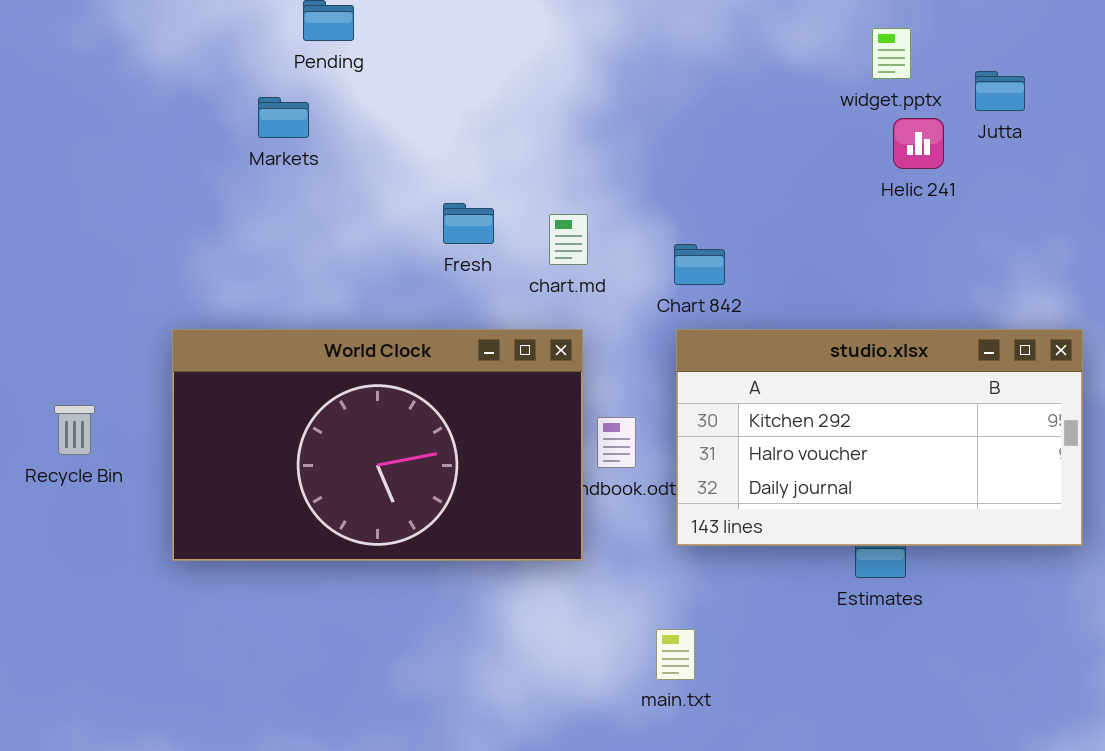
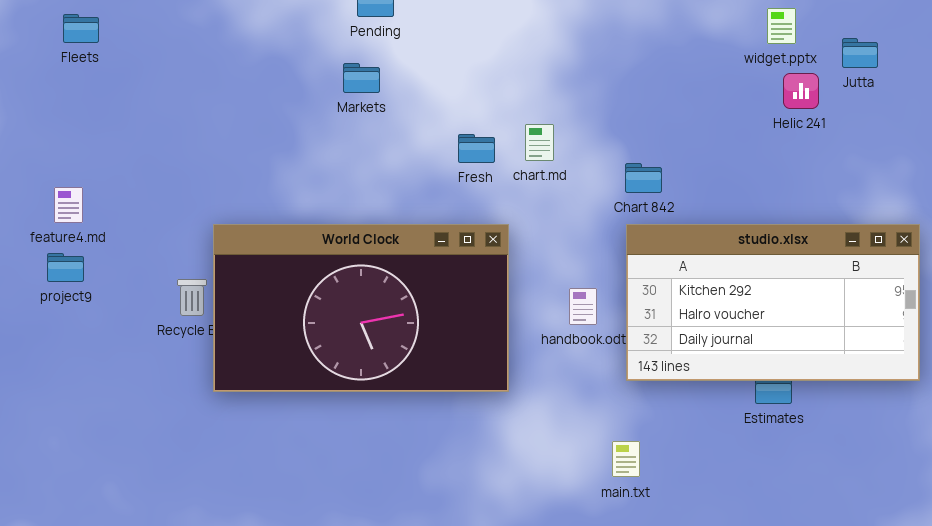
Markets: [258,97,309,138] -> [343,63,380,93], moved
chart.md: [549,214,588,265] -> [525,124,554,161], moved
World Clock: [172,329,583,561] -> [213,224,509,392], moved

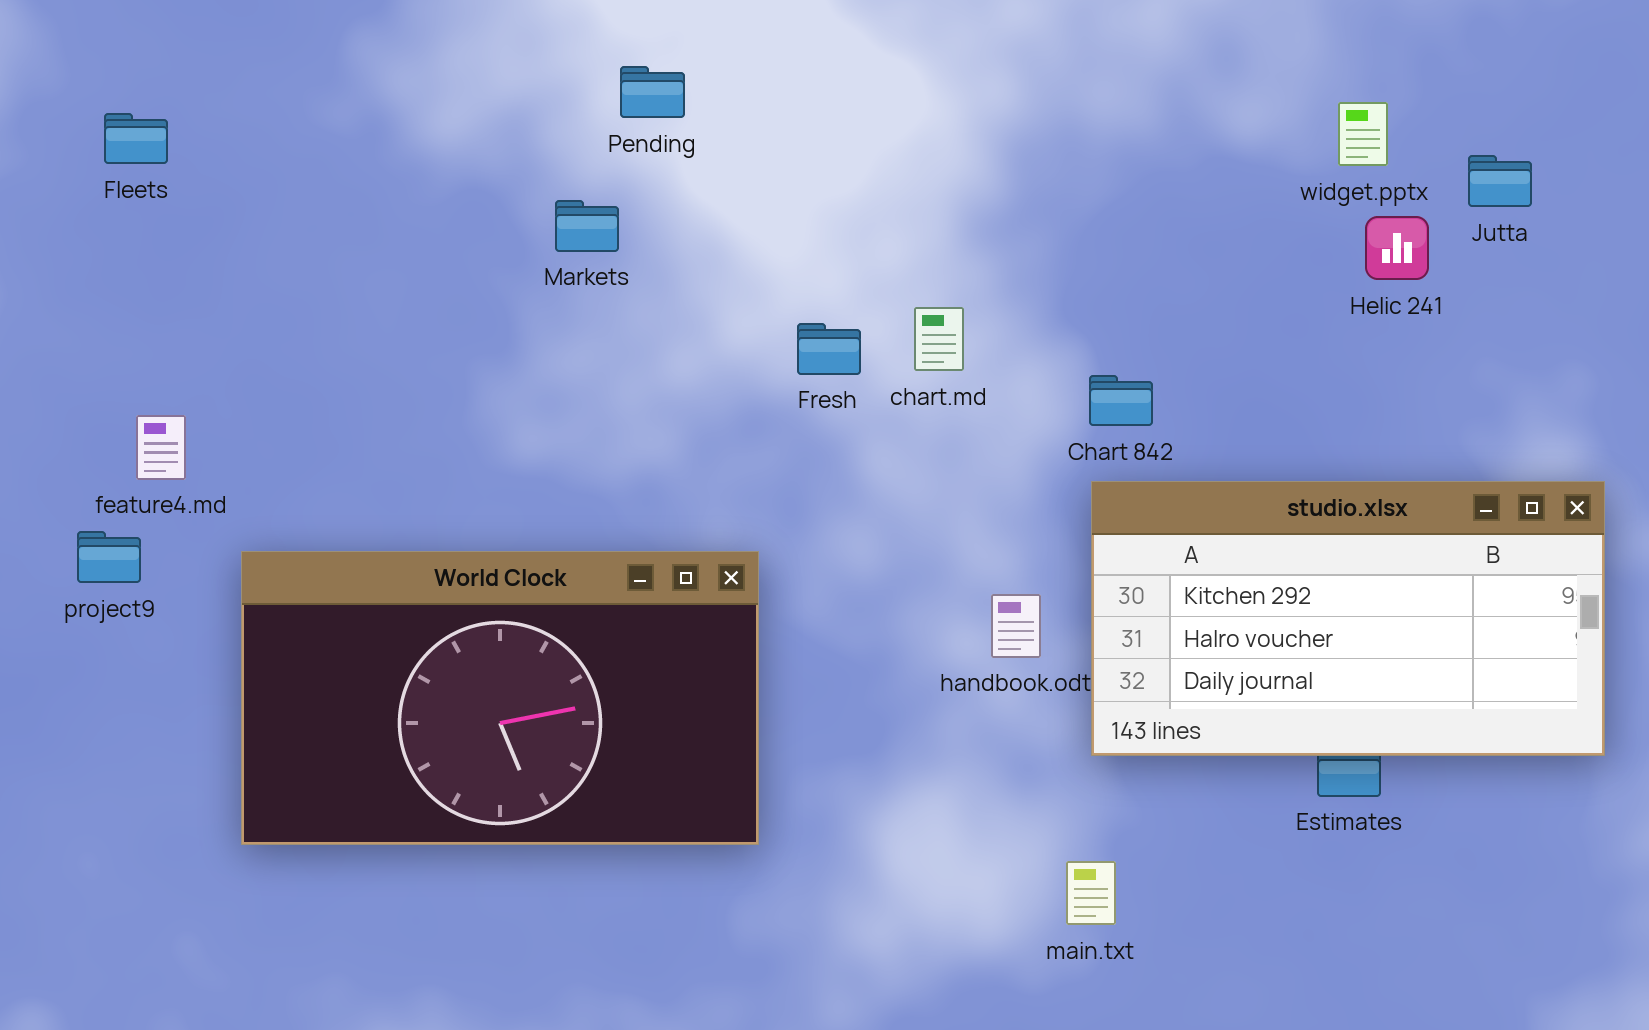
Markets: [343,63,380,93] -> [555,200,619,252], moved
feature4.md: [54,187,83,223] -> [136,415,186,480], moved
World Clock: [213,224,509,392] -> [241,551,759,845], moved

